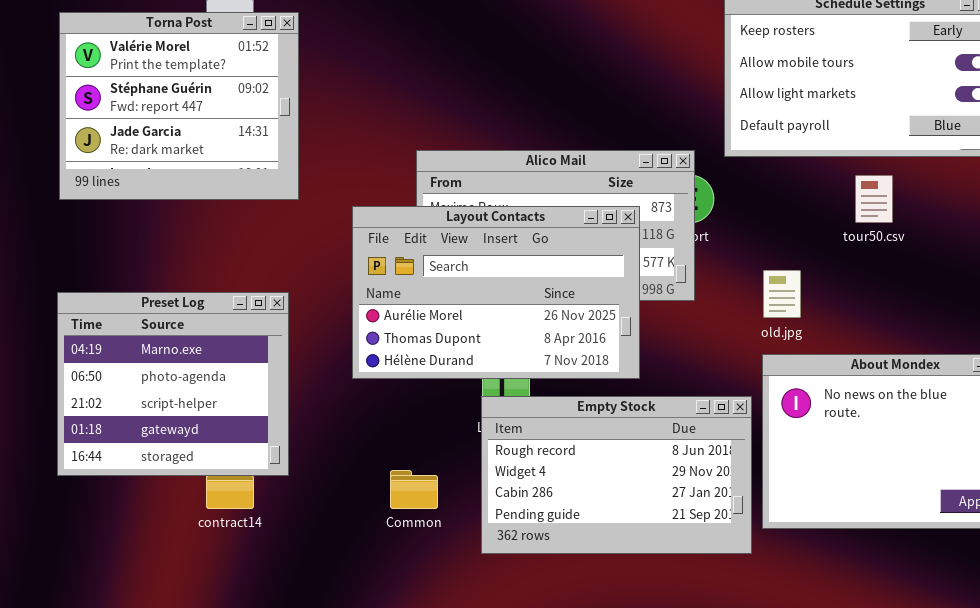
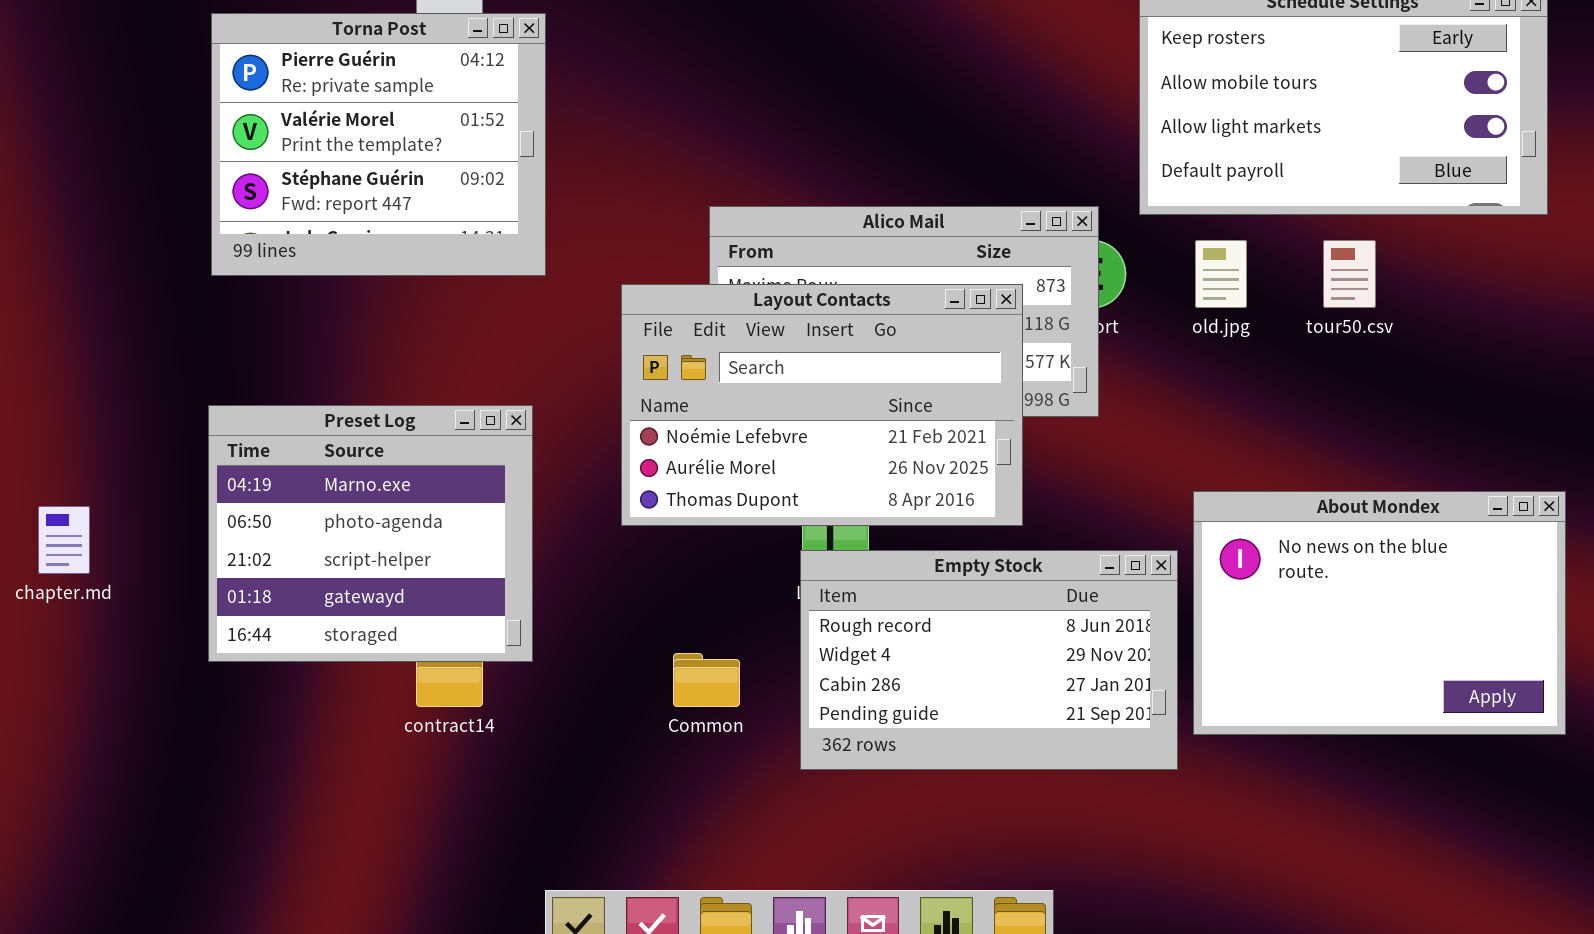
Torna Post: [59,12,299,200] -> [211,13,546,276], scrolled up 1 row
Layout Contacts: [352,206,640,379] -> [621,284,1023,526], scrolled up 1 row
old.jpg: [763,270,801,318] -> [1195,240,1247,308], moved

